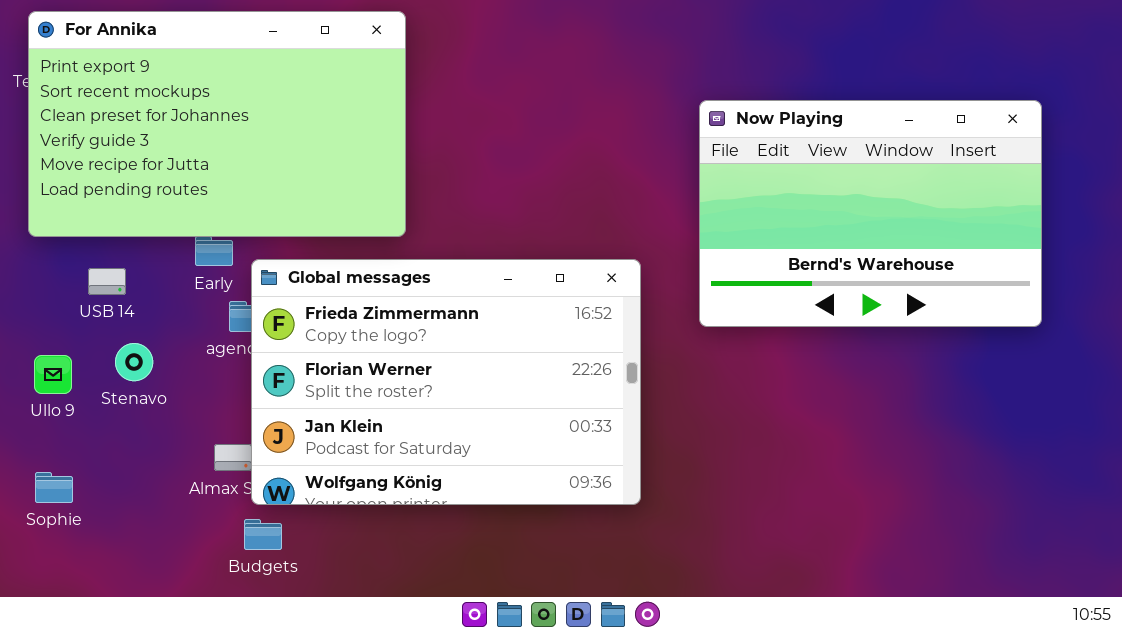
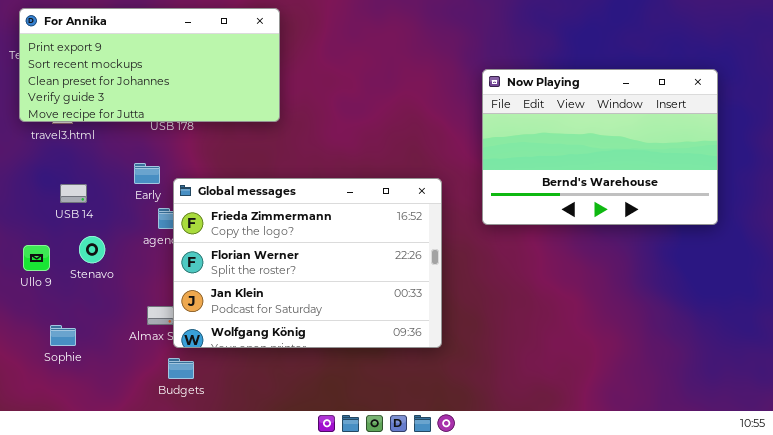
For Annika: [28,11,406,237] -> [19,8,280,122], resized
Sophie: [35,472,73,503] -> [50,325,76,346], moved

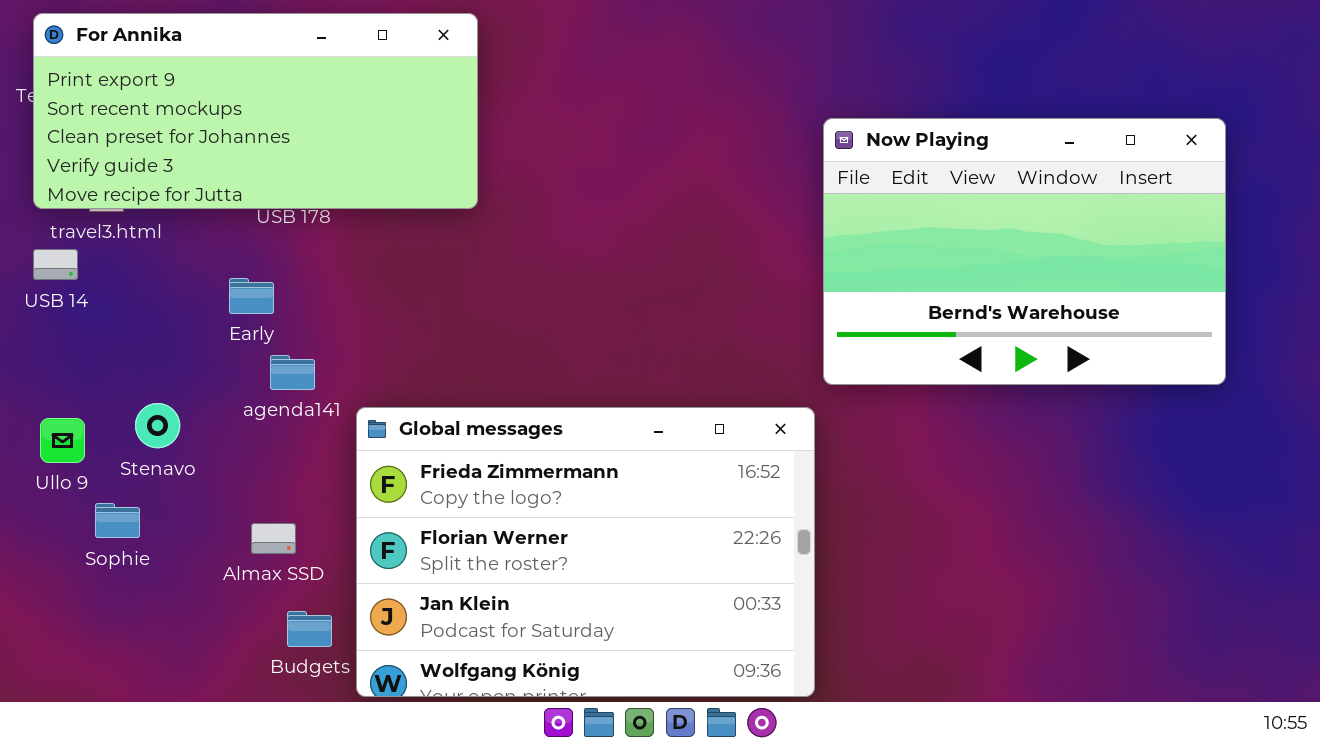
Global messages: [173,178,442,348] -> [356,407,815,697], moved
USB 14: [60,184,87,203] -> [33,249,78,280], moved
Sophie: [50,325,76,346] -> [95,503,140,538], moved

